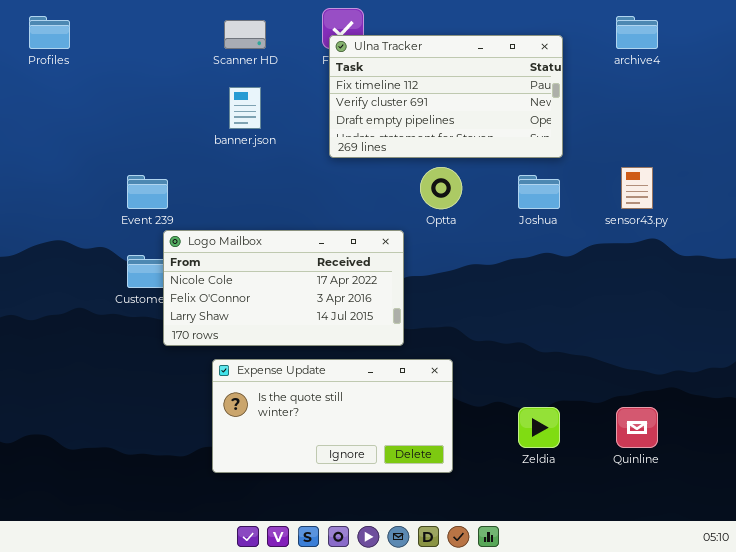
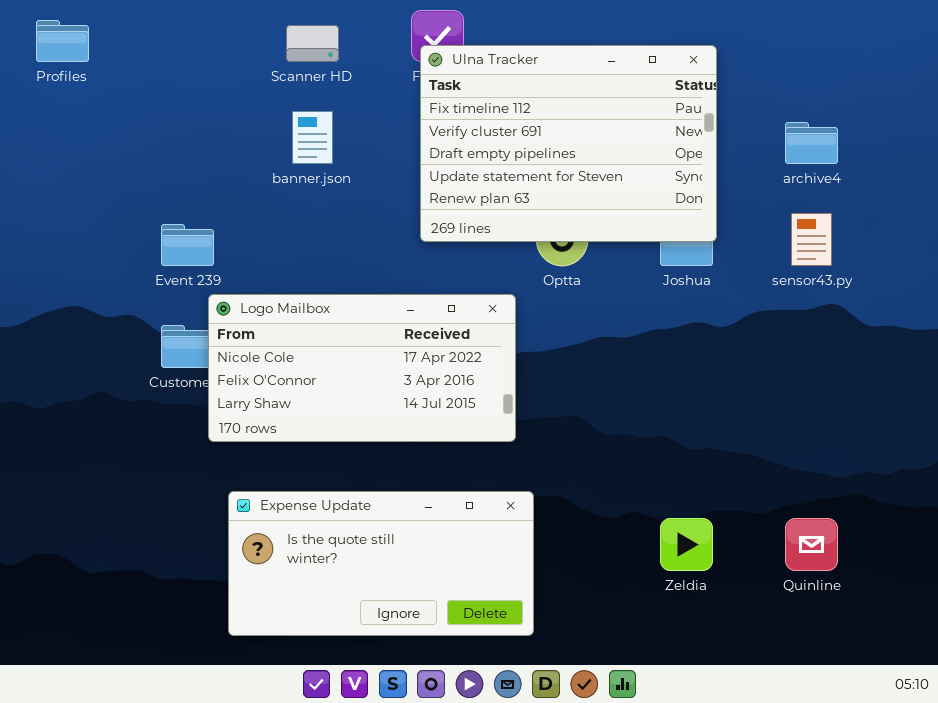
archive4: [616,16,658,49] -> [785,122,838,164], moved
Ulna Tracker: [329,35,563,158] -> [420,45,717,242], resized
Expense Update: [212,359,453,473] -> [228,491,534,636], moved

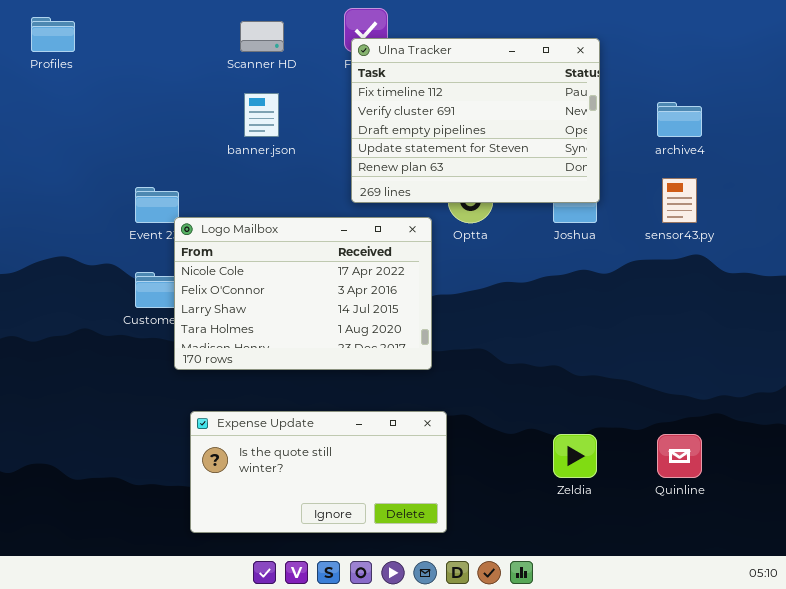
Logo Mailbox: [208,294,516,442] -> [174,217,432,370], resized

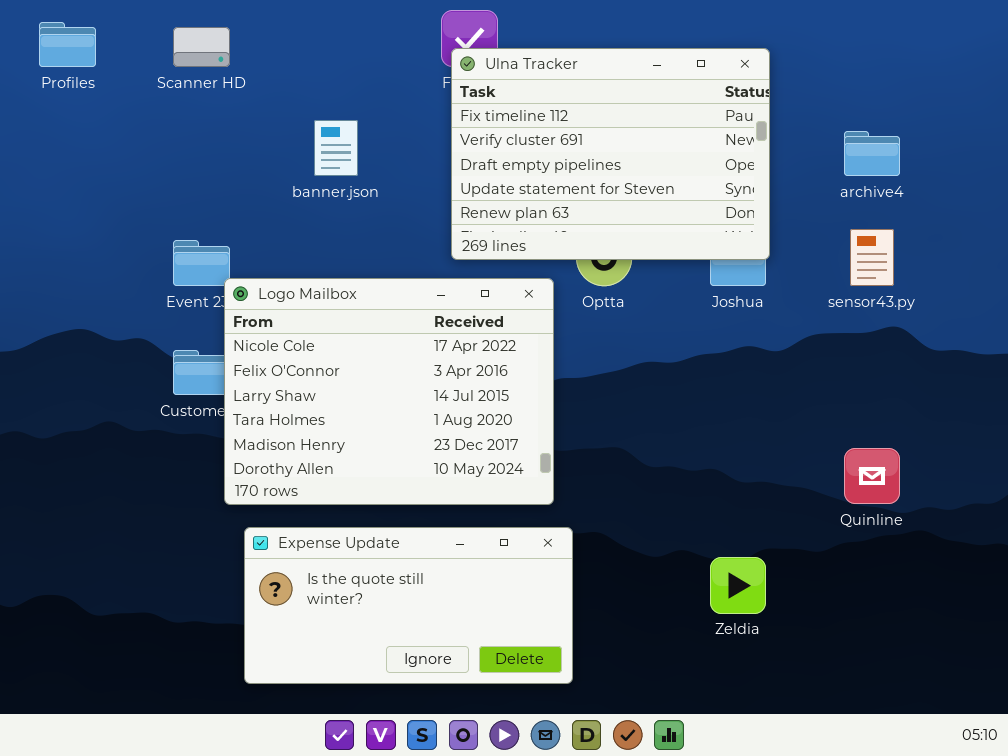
Scanner HD: [240,21,284,52] -> [173,27,230,67], moved
Logo Mailbox: [174,217,432,370] -> [224,278,554,505], resized
Quinline: [657,434,702,478] -> [844,448,900,504], moved

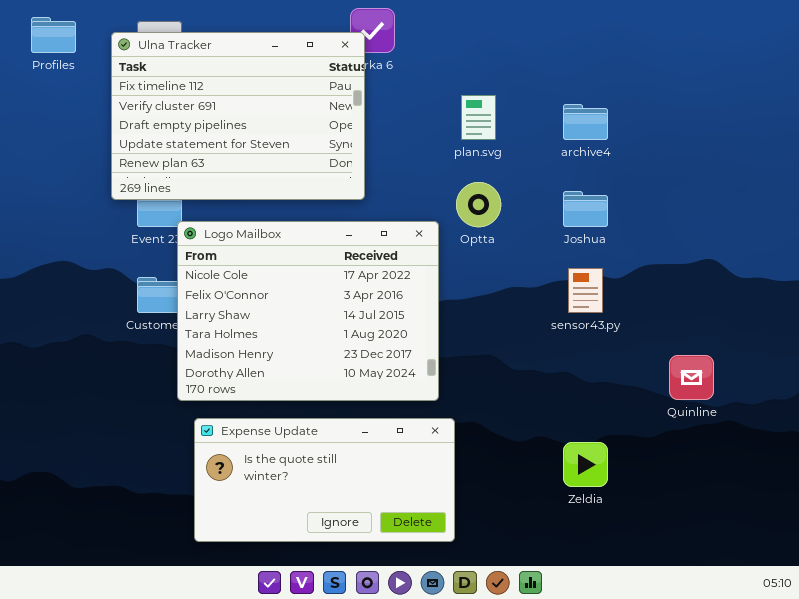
Ulna Tracker: [451,48,770,260] -> [111,32,365,200], moved
archive4: [844,131,900,176] -> [563,104,608,140], moved
sensor43.py: [850,229,894,286] -> [568,268,603,313], moved

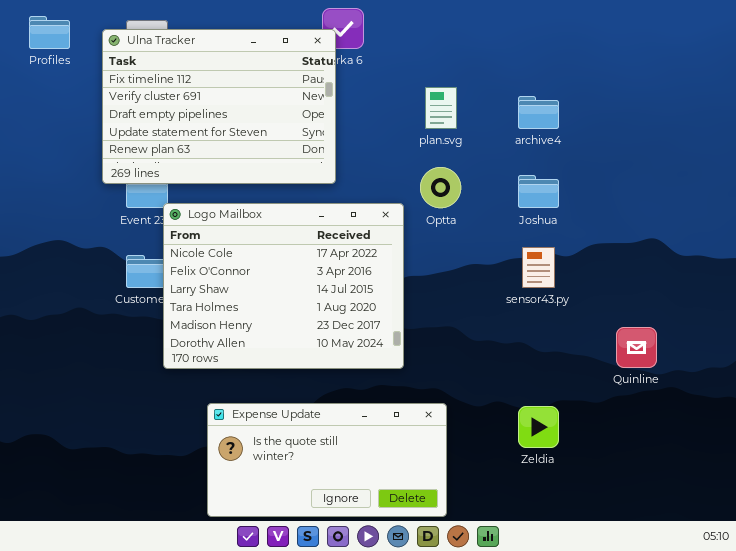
Expense Update: [194,418,455,542] -> [207,403,447,517], moved

